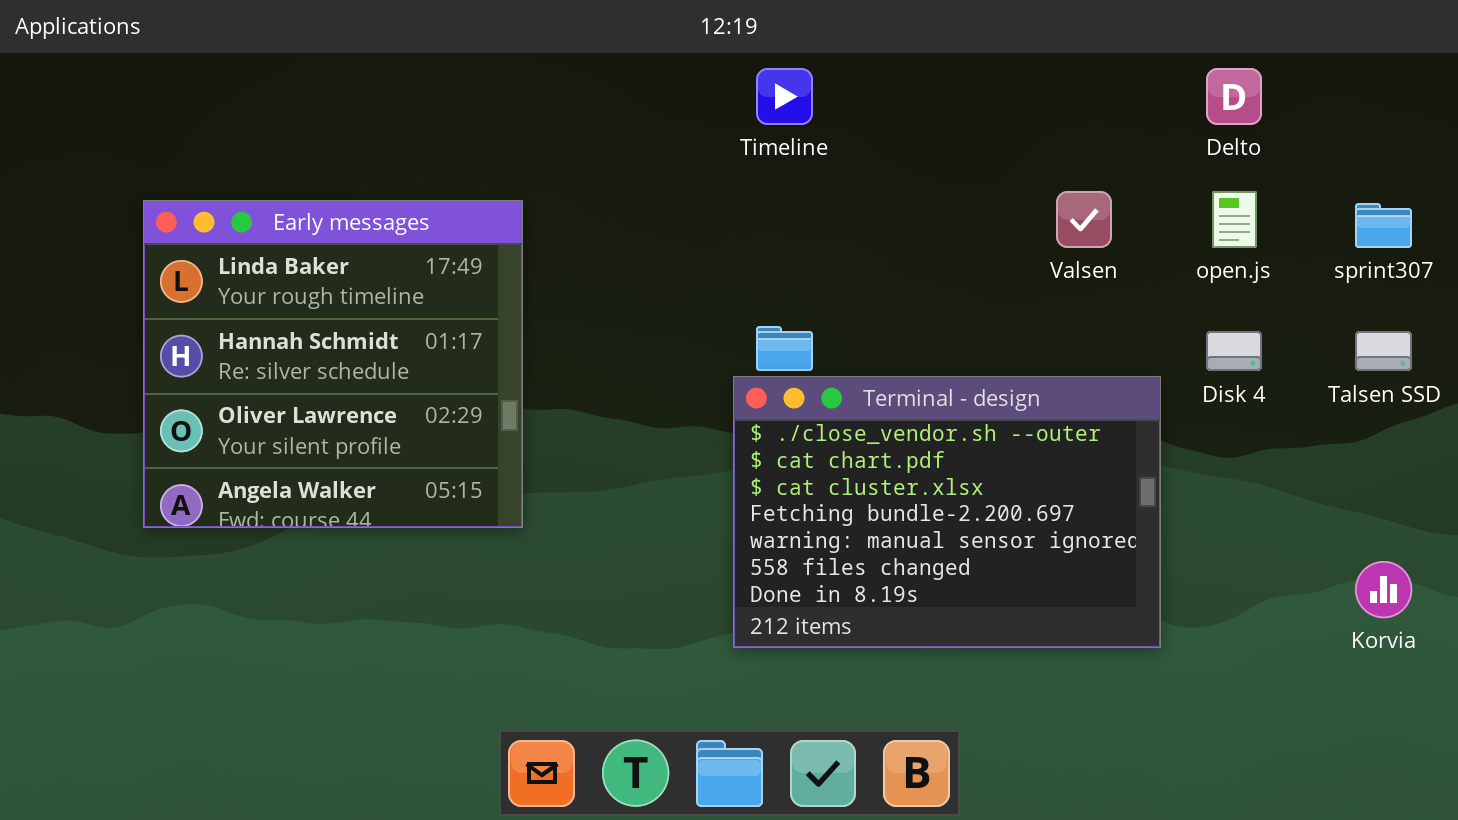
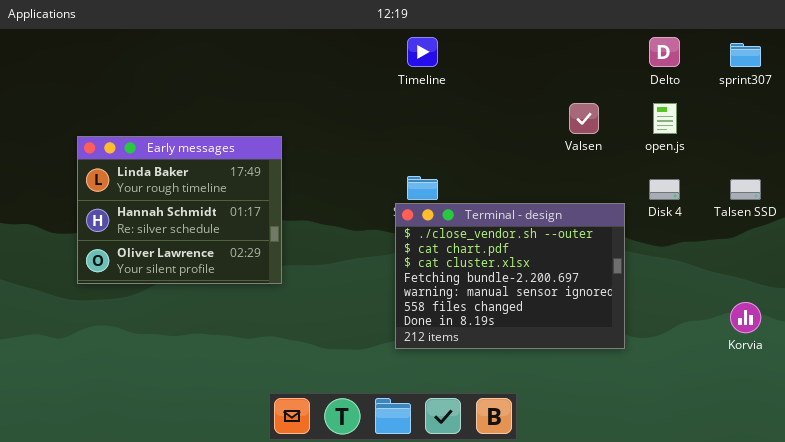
Early messages: [143,200,523,528] -> [77,136,282,284], resized
sprint307: [1355,203,1412,248] -> [730,43,761,67], moved

